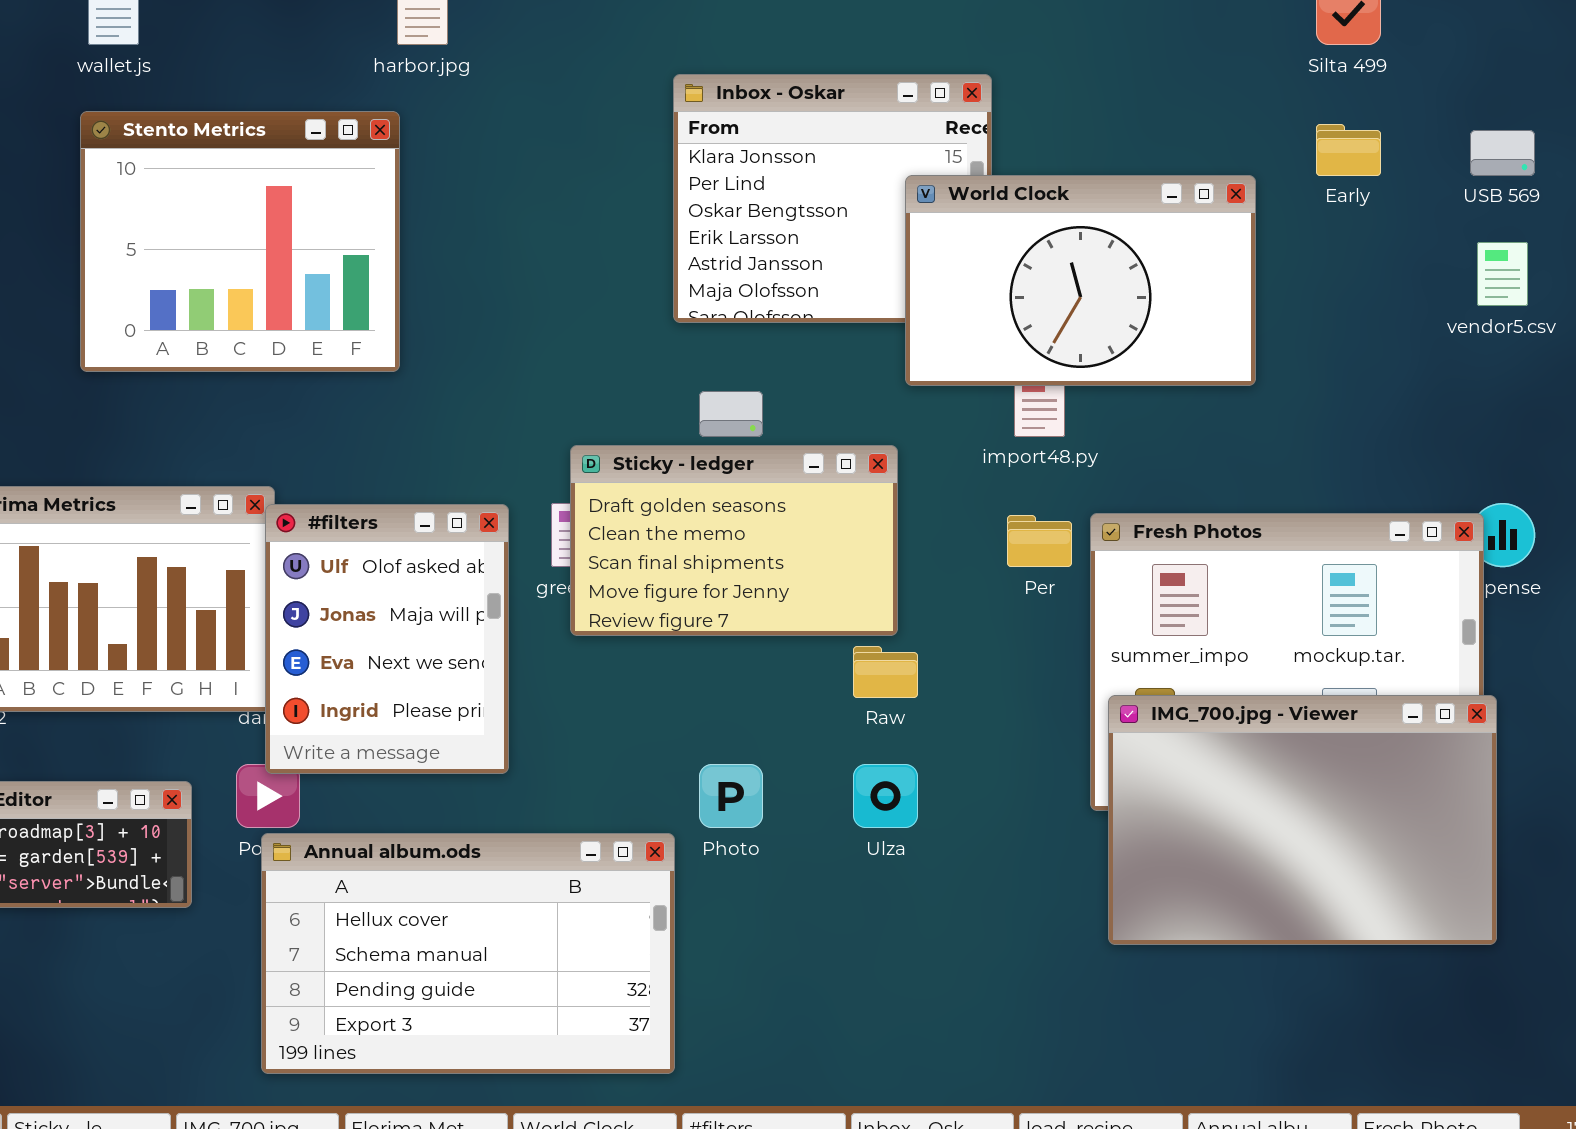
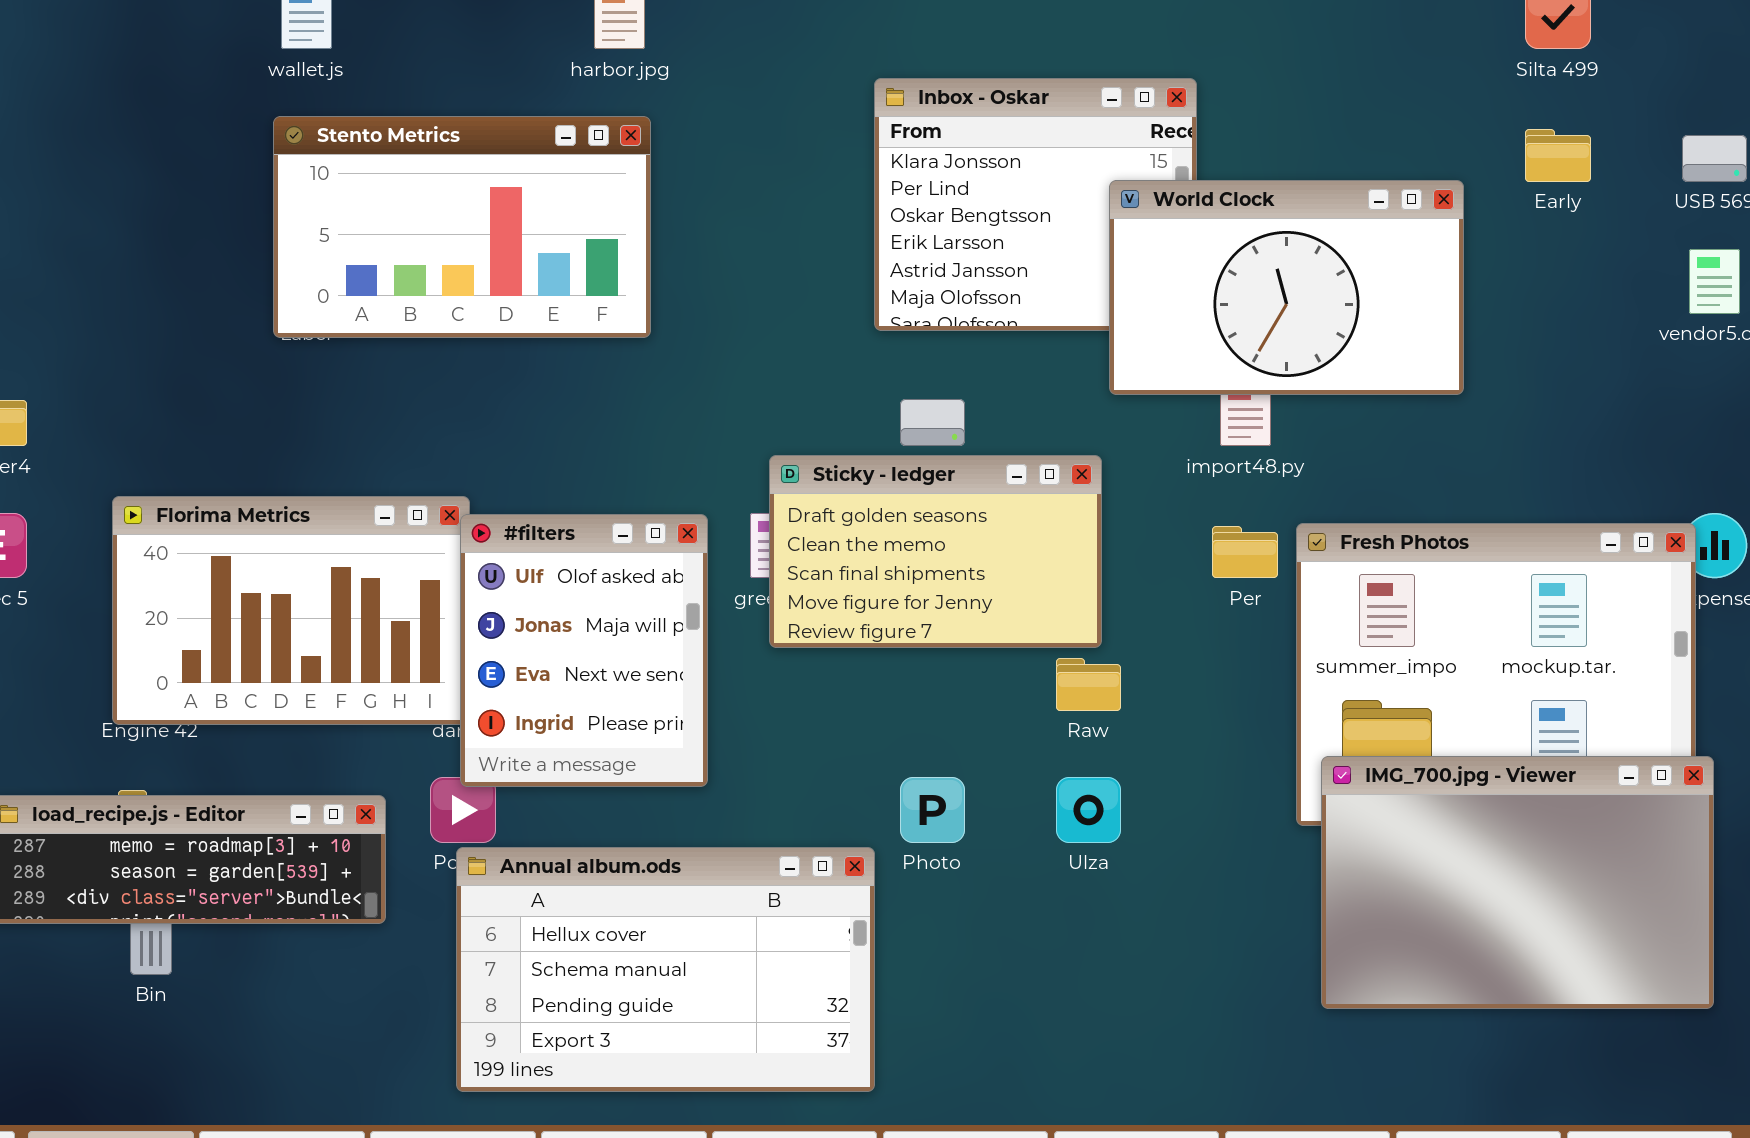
Stento Metrics: [80,111,400,372] -> [273,116,651,338], resized
IMG_700.jpg - Viewer: [1108,695,1497,945] -> [1321,756,1714,1009], moved

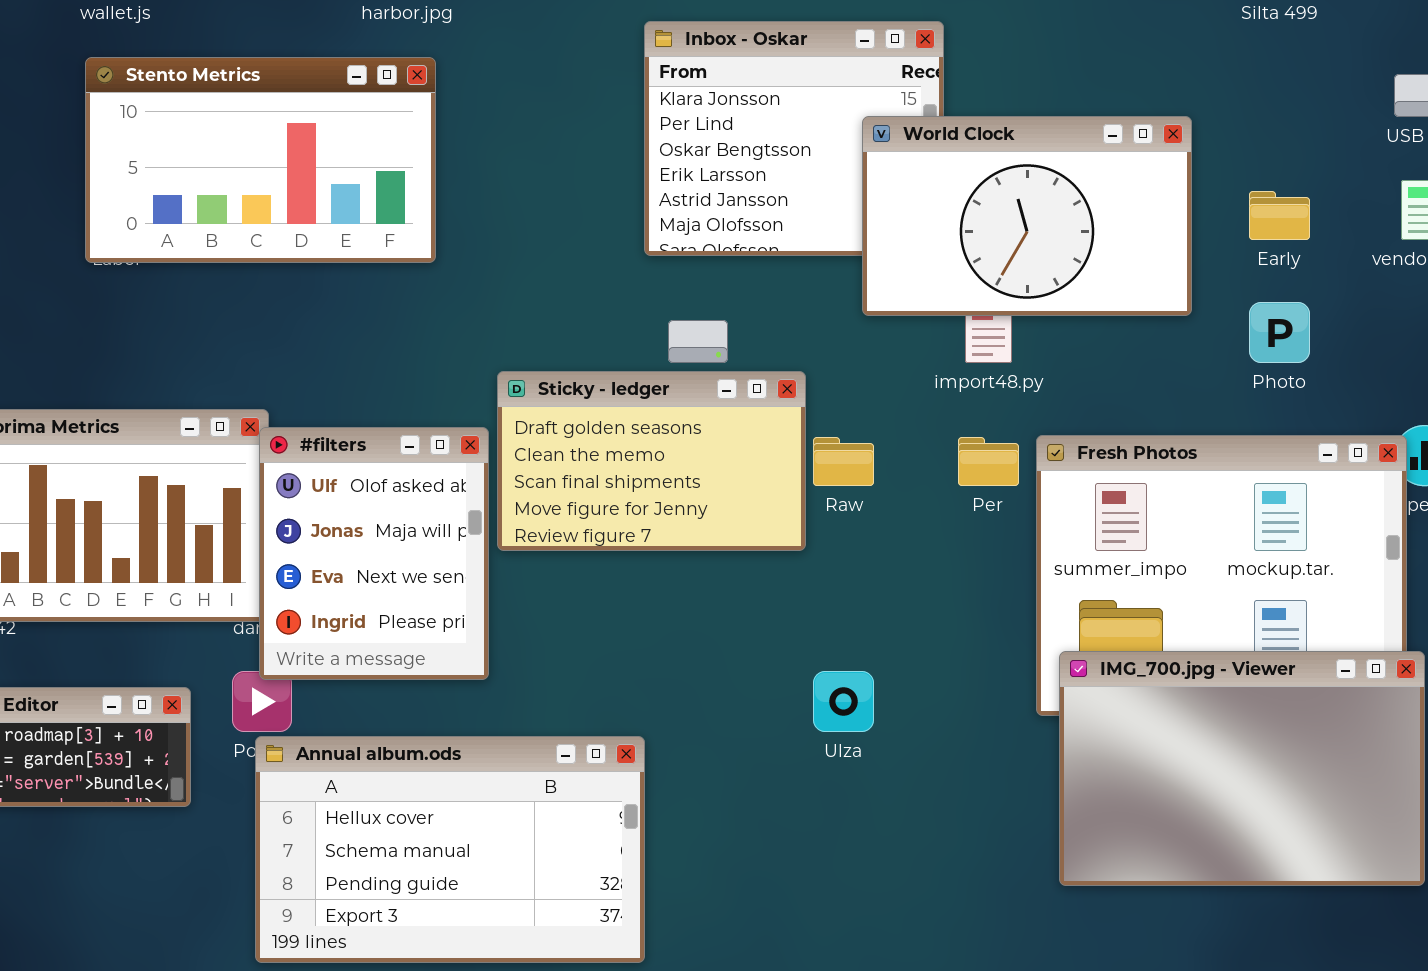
Early: [1525,129,1591,182] -> [1249,191,1310,240], moved
Sticky - ledger: [769,455,1102,648] -> [497,371,806,551], moved
Raw: [1056,658,1121,711] -> [813,437,874,486], moved
Photo: [900,777,965,843] -> [1249,302,1310,363], moved

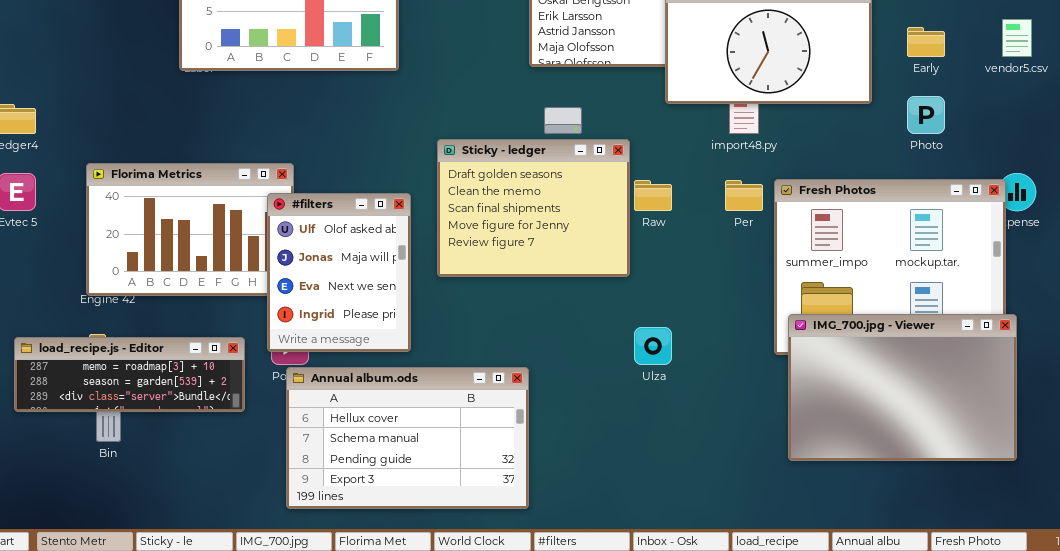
Sticky - ledger: [497,371,806,551] -> [437,139,630,277], resized
#filters: [259,427,489,680] -> [267,193,411,352], moved

